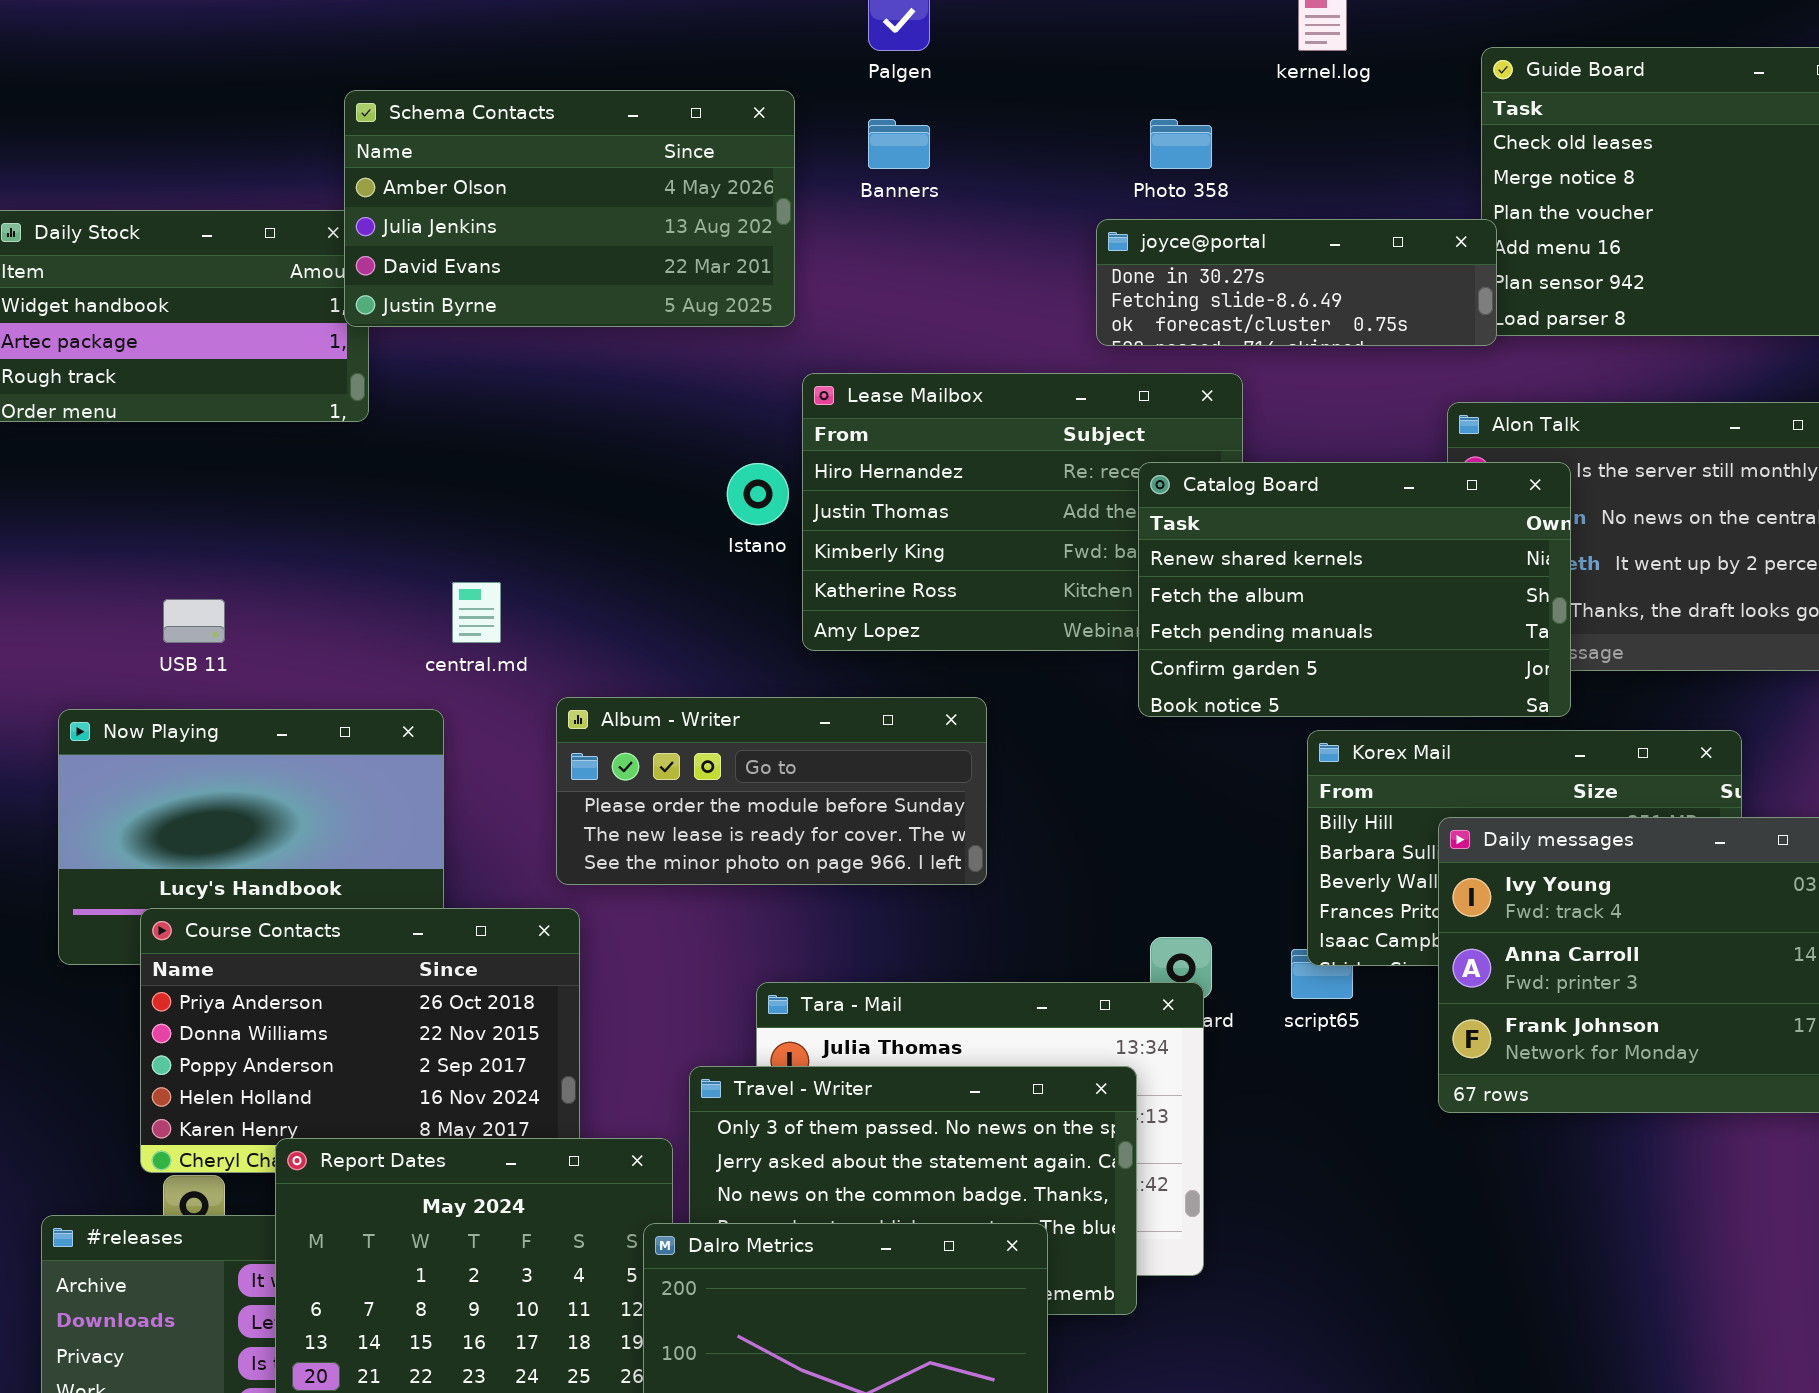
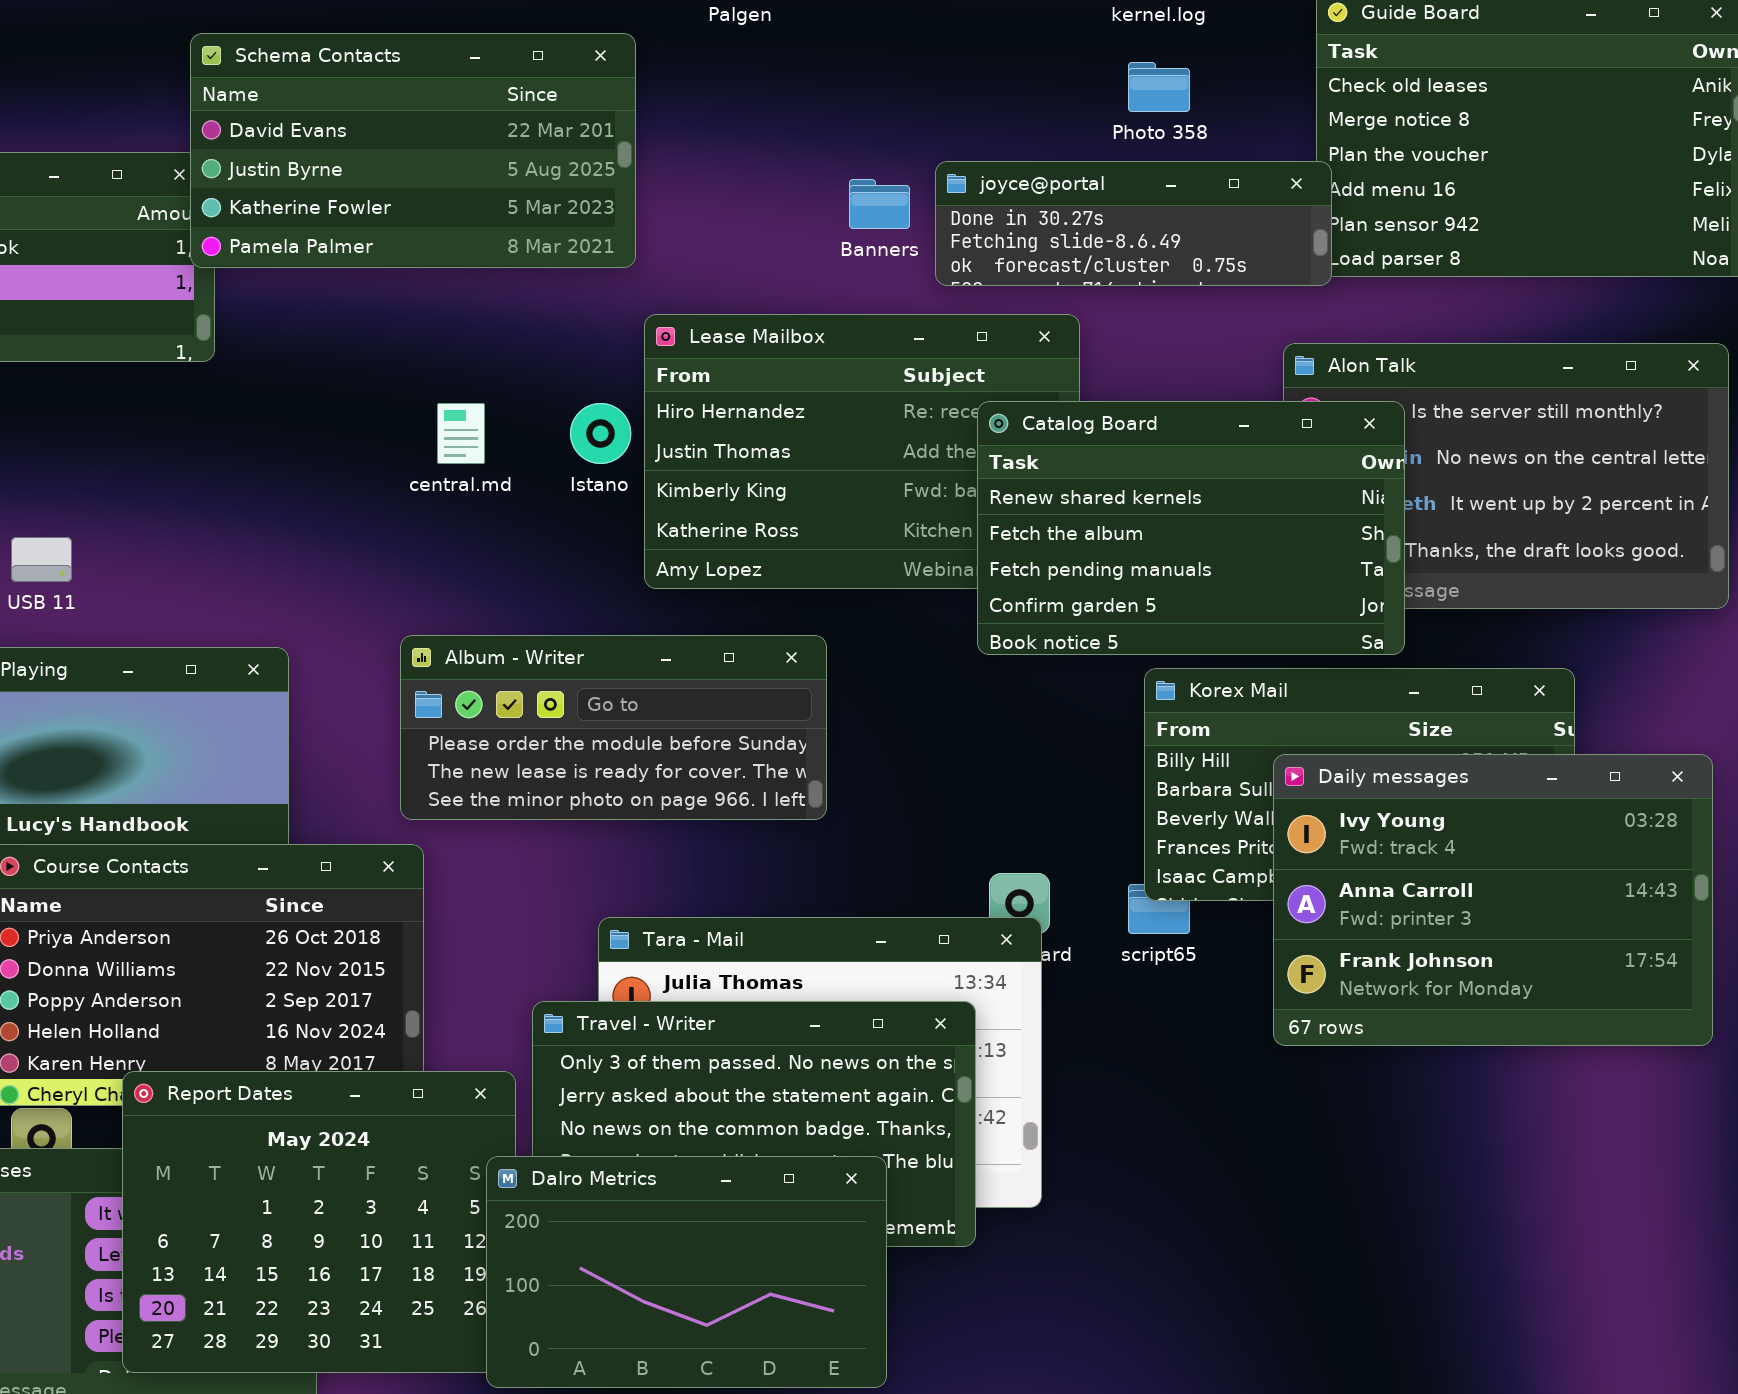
Schema Contacts: [344,90,795,327] -> [190,33,636,268], scrolled down 2 rows
Banners: [868,119,930,169] -> [849,179,910,229], moved
Photo 358: [1150,119,1212,169] -> [1128,62,1190,112], moved
central.md: [452,582,501,643] -> [437,403,485,464], moved

